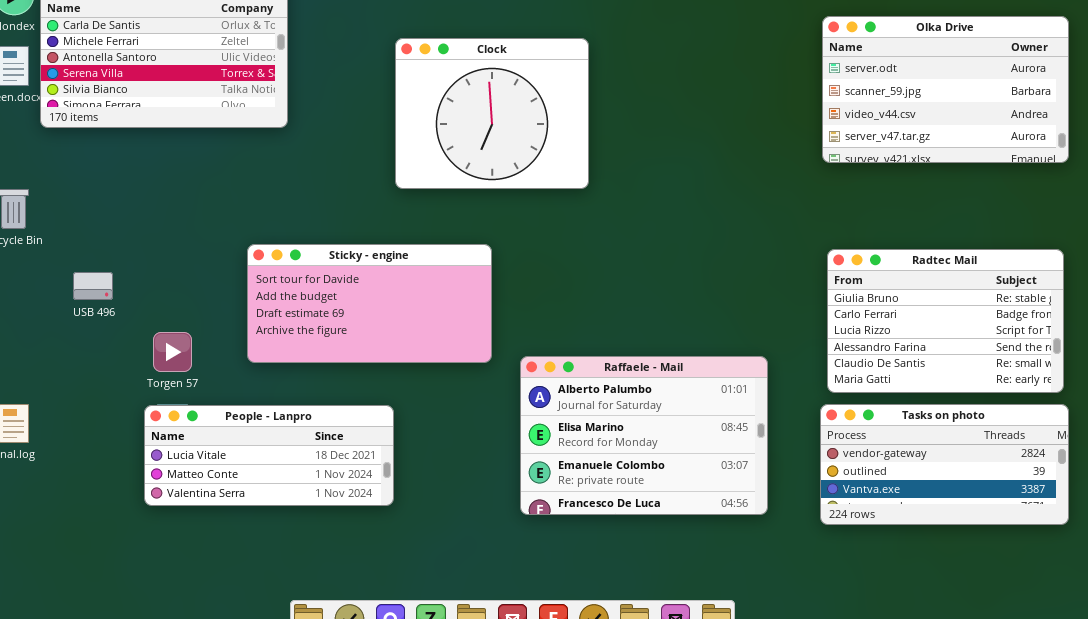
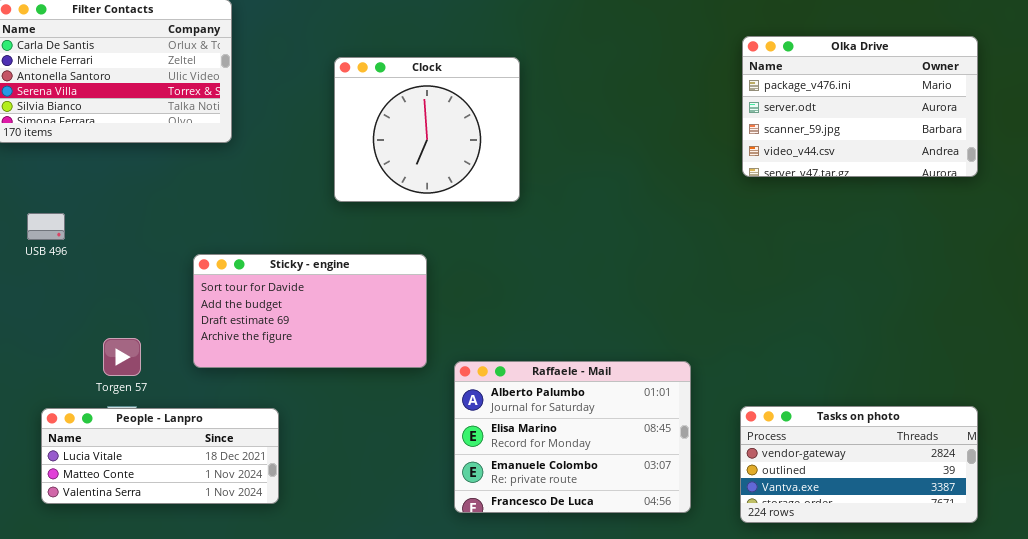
Olka Drive: [822,16,1069,163] -> [742,36,978,177], scrolled up 1 row
Radtec Mail: [827,249,1064,393] -> none, closed
USB 496: [73,272,113,300] -> [27,213,65,240], moved
People - Lanpro: [144,405,394,506] -> [41,408,279,504], moved

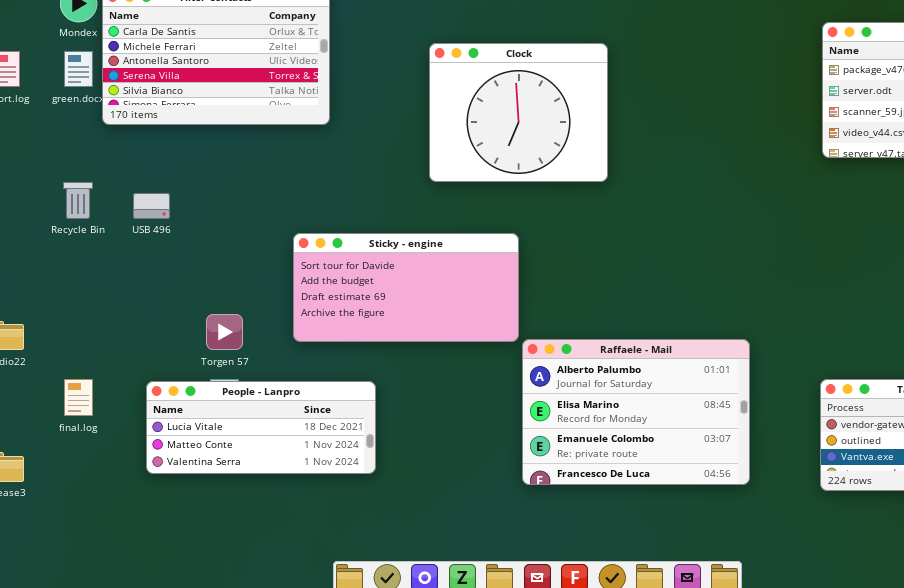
Raffaele - Mail: [454,361,691,513] -> [522,339,750,485], moved

